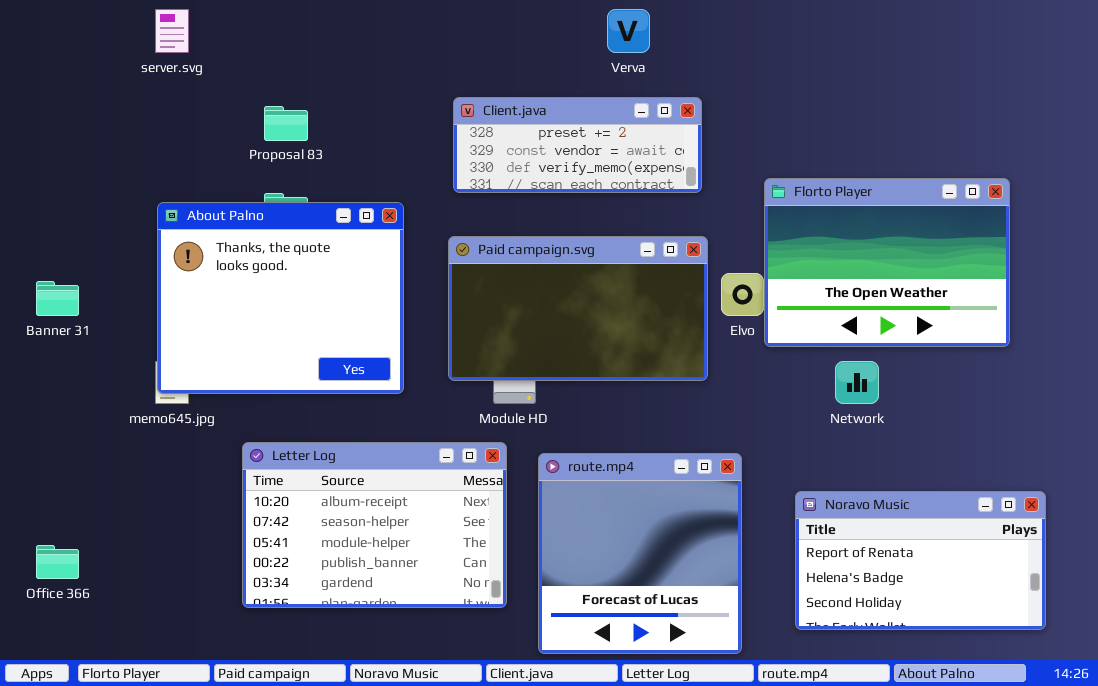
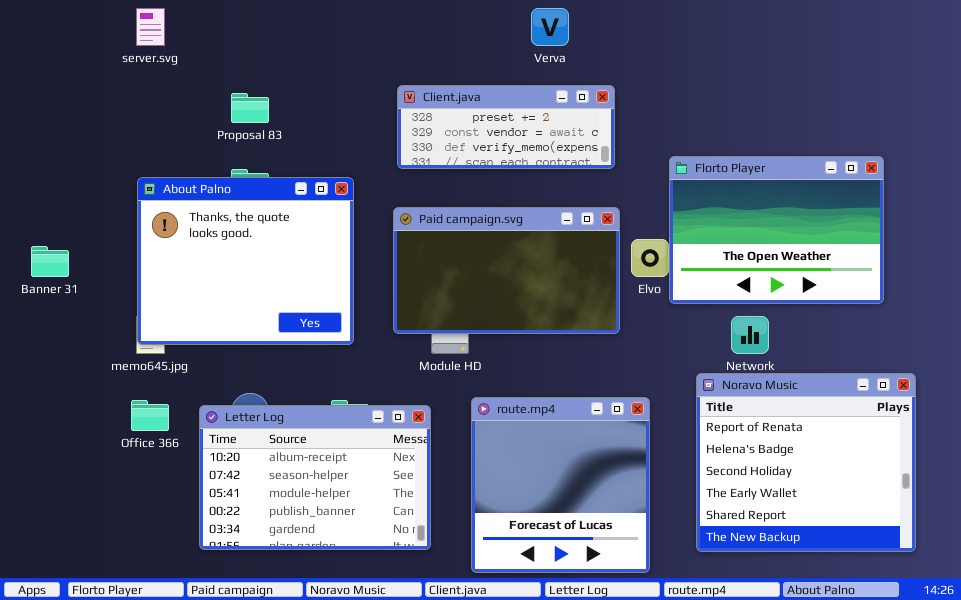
Letter Log: [242,442,507,608] -> [199,405,431,550], moved
Noravo Music: [795,491,1046,630] -> [696,373,916,552], resized
Office 366: [36,545,79,579] -> [131,400,169,431], moved

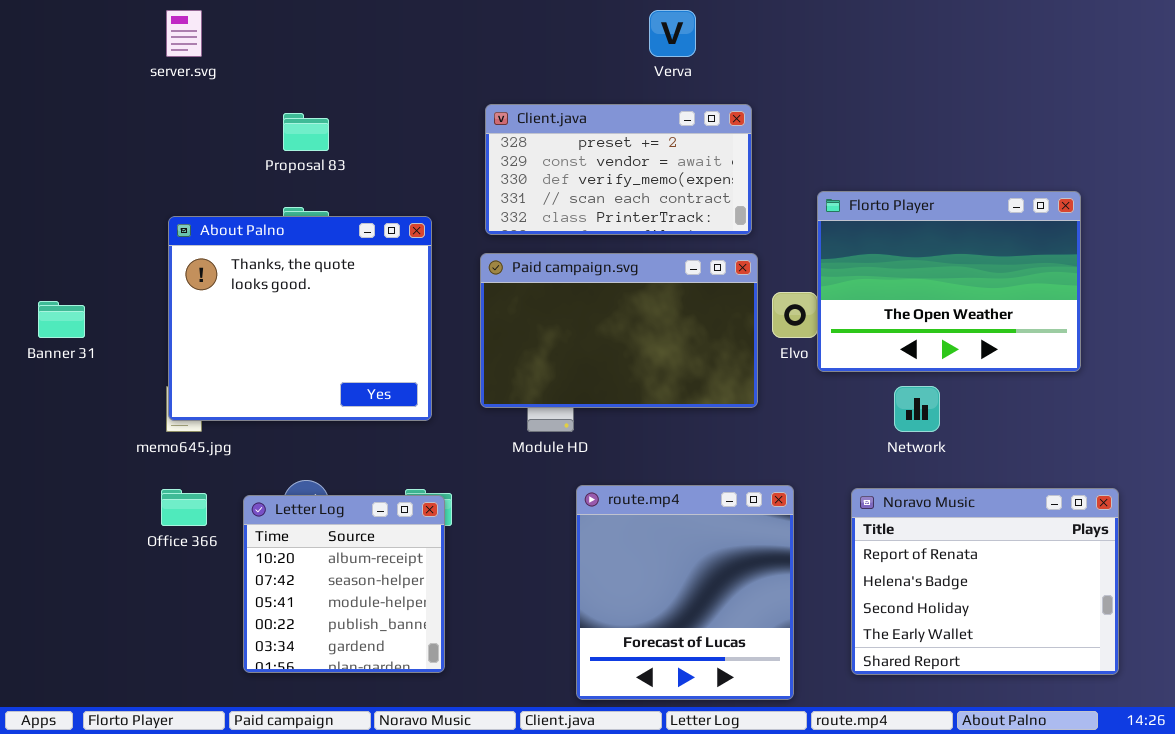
Client.java: [397,85,615,169] -> [485,104,752,235], resized
Noravo Music: [696,373,916,552] -> [851,488,1119,675], resized
Letter Log: [199,405,431,550] -> [243,495,445,673], resized

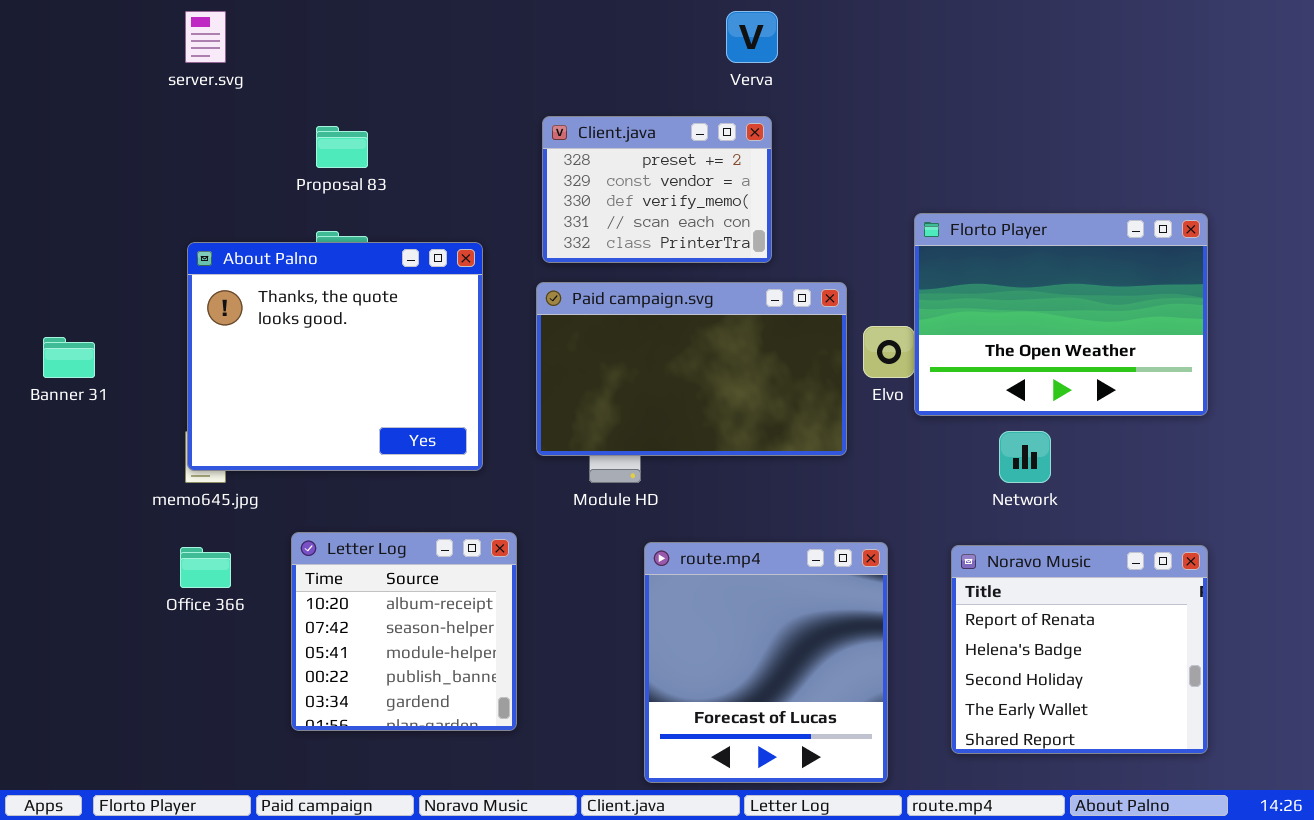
Client.java: [485,104,752,235] -> [542,116,772,263], resized
Noravo Music: [851,488,1119,675] -> [951,545,1208,754], resized
Letter Log: [243,495,445,673] -> [291,532,517,731], moved

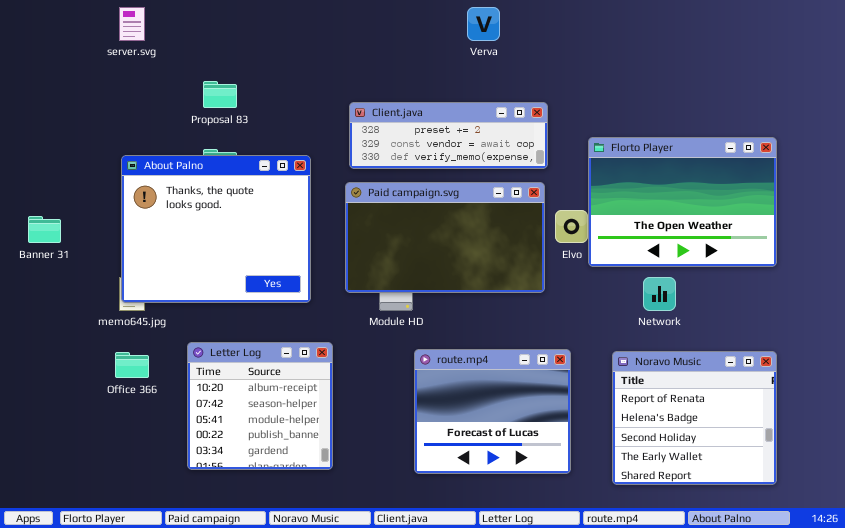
Client.java: [542,116,772,263] -> [349,102,548,169], resized
route.mp4: [644,542,888,783] -> [414,349,571,474], resized

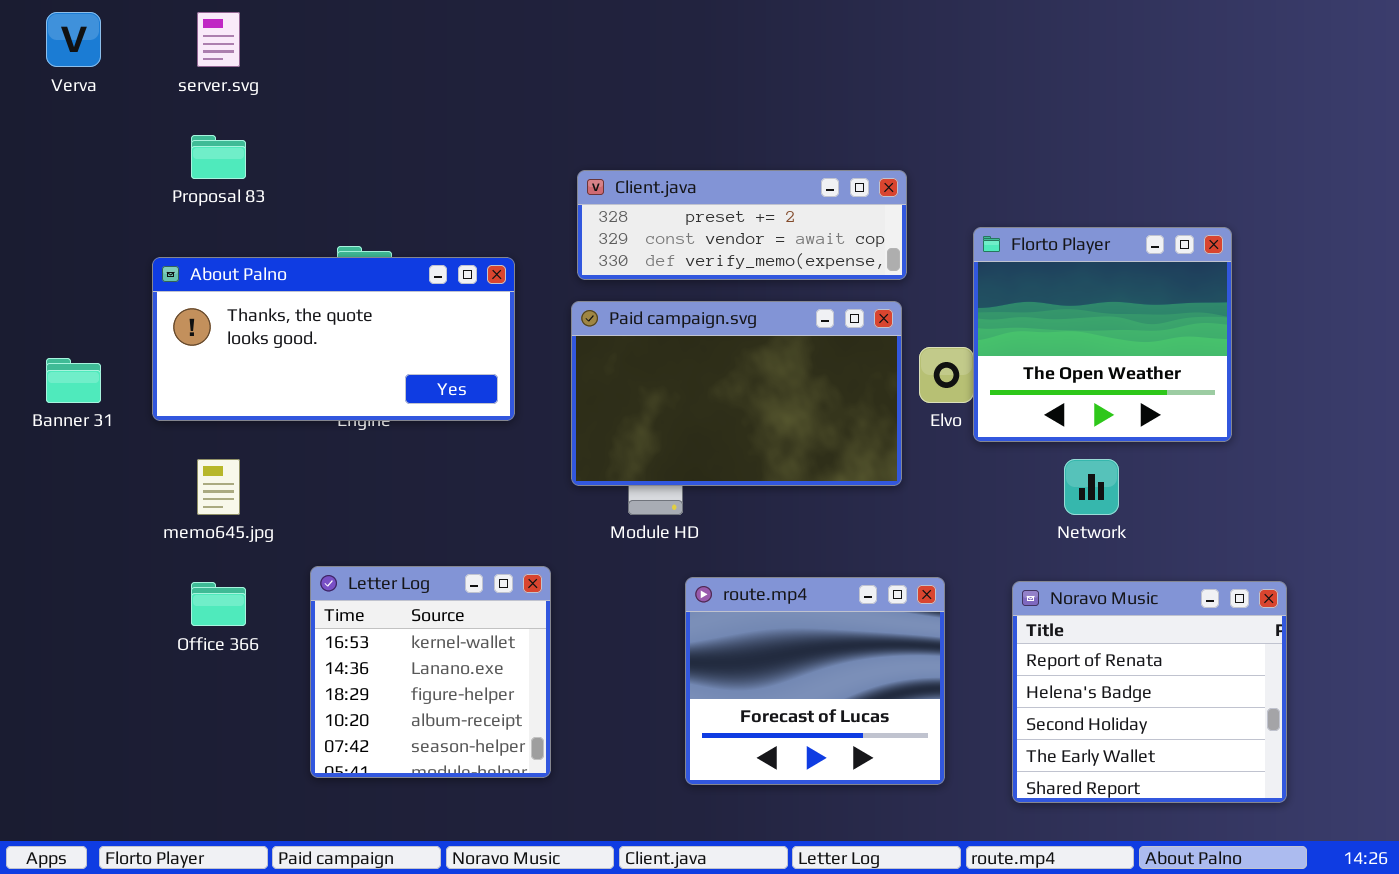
Verva: [467,7,500,41] -> [46,12,101,67], moved
Proposal 83: [203,81,237,108] -> [191,135,246,179], moved
Florto Player: [588,137,777,267] -> [973,227,1232,442], resized
About Palno: [121,155,311,303] -> [152,257,515,421], resized
Letter Log: [187,342,333,470] -> [310,566,551,778], scrolled up 3 rows

